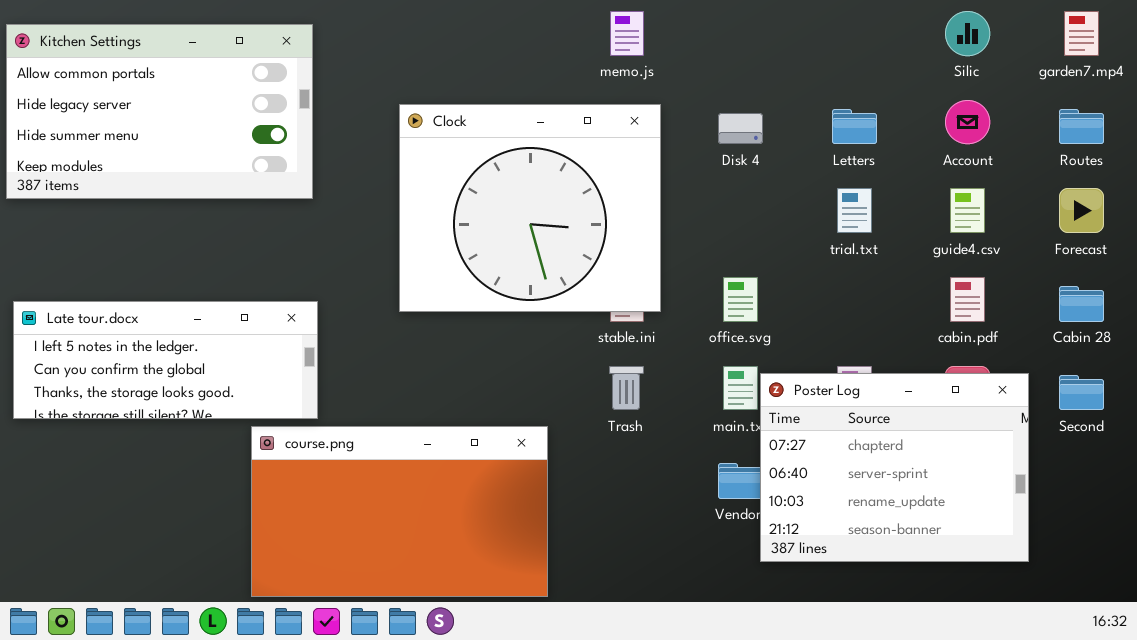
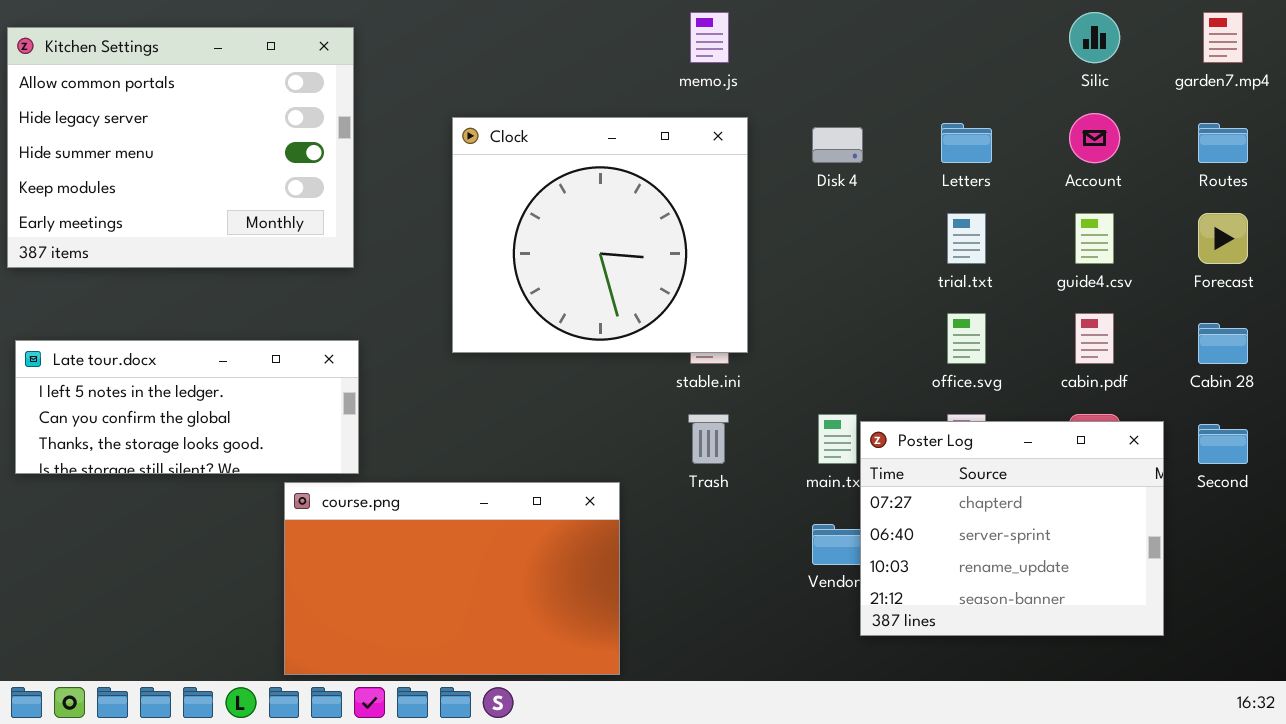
Kitchen Settings: [6,24,313,199] -> [7,27,354,268], resized
office.svg: [723,277,758,322] -> [947,313,986,364], moved

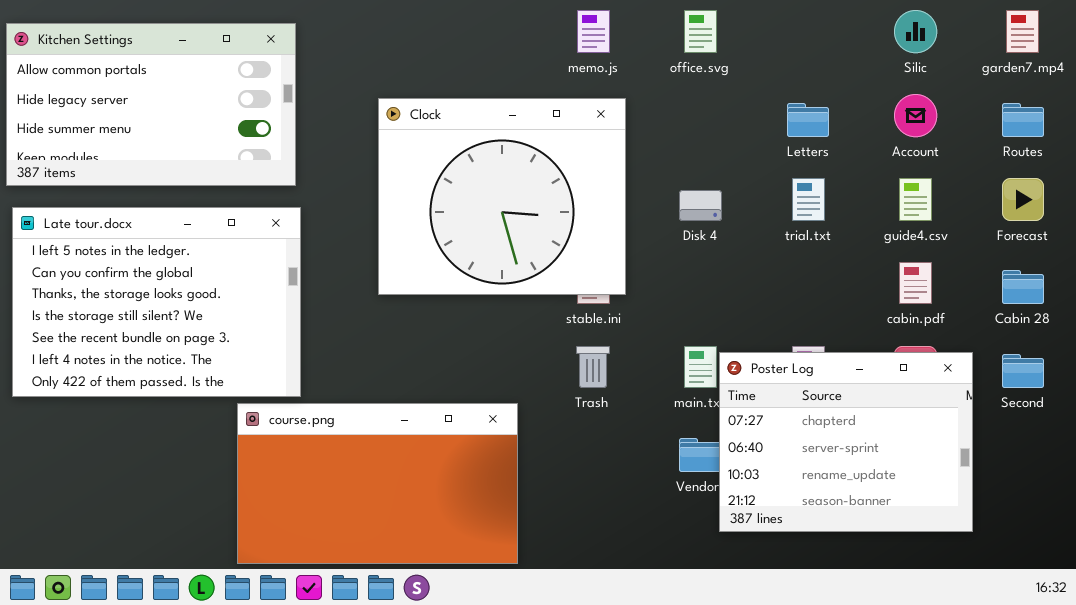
Kitchen Settings: [7,27,354,268] -> [6,23,296,186], resized
Disk 4: [812,127,863,163] -> [679,190,722,221], moved
office.svg: [947,313,986,364] -> [684,10,717,53], moved
Late tour.docx: [15,340,359,474] -> [12,207,301,397], resized

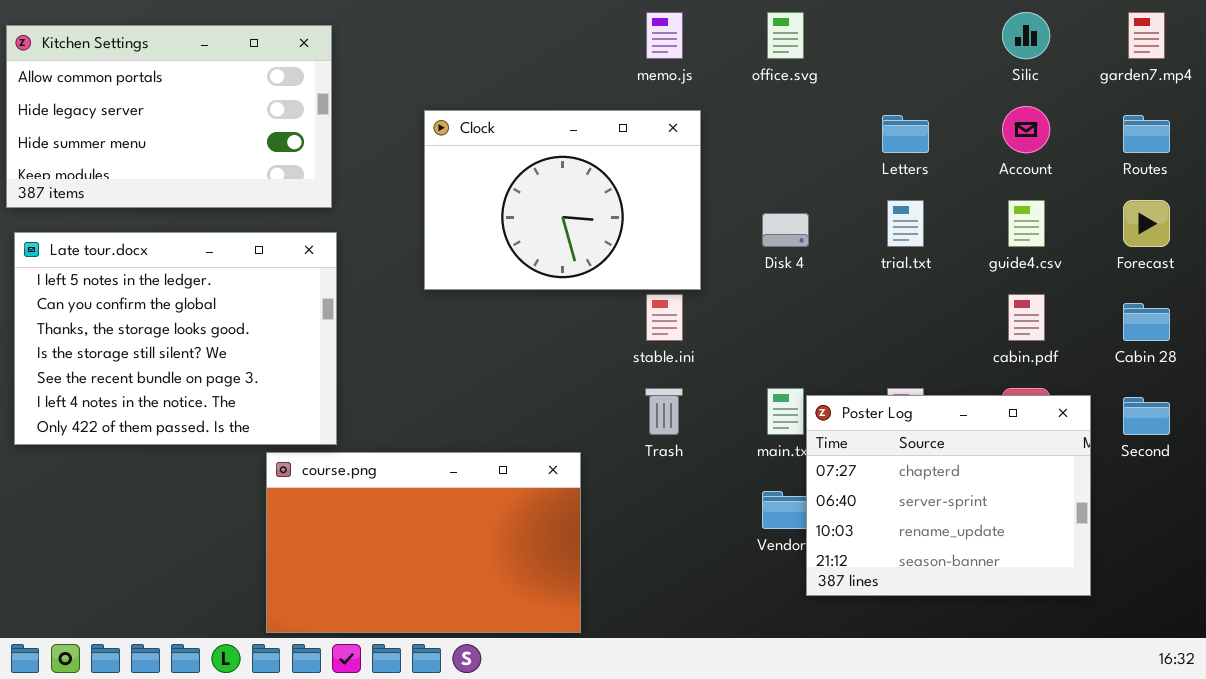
Clock: [378,98,626,295] -> [424,110,701,290], resized

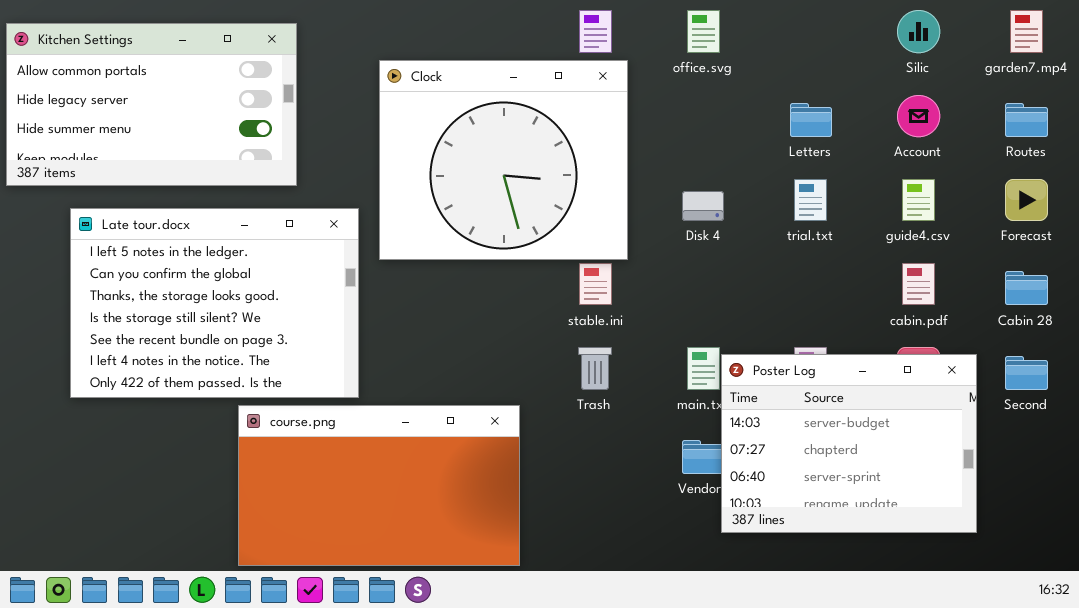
Clock: [424,110,701,290] -> [379,60,628,260], resized
Late tour.docx: [14,232,337,445] -> [70,208,359,398], moved
Poster Log: [806,395,1091,596] -> [721,354,977,533], scrolled up 1 row

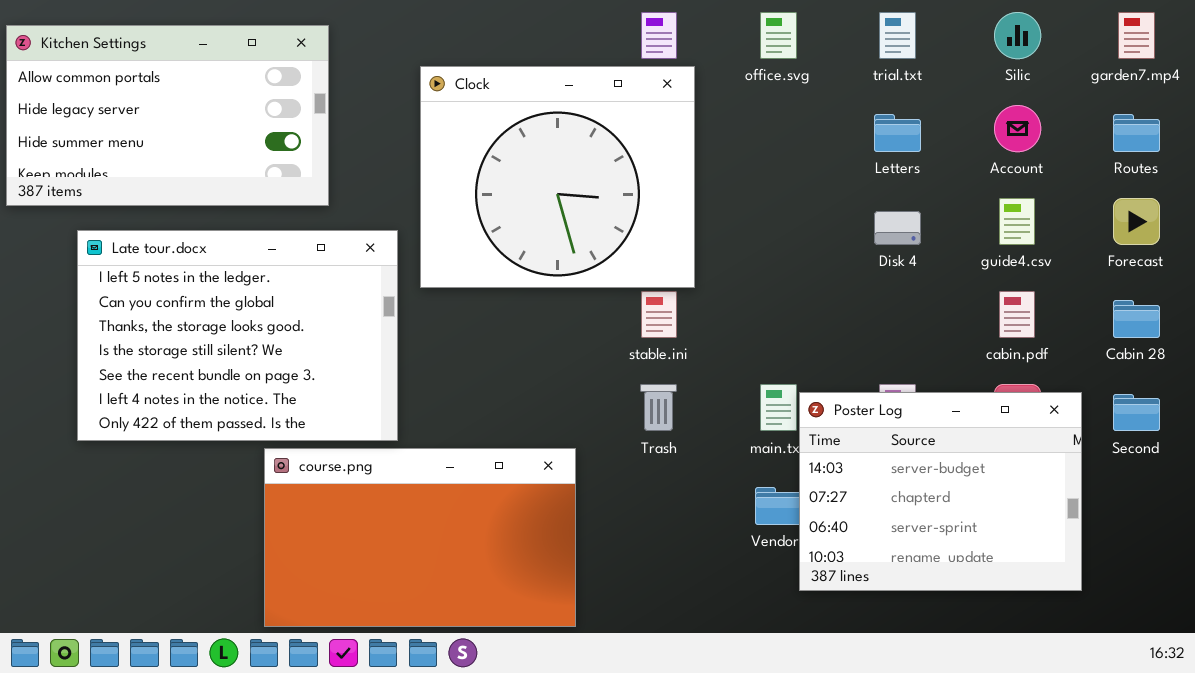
trial.txt: [794,179,827,221] -> [879,12,916,59], moved
Disk 4: [682,191,724,221] -> [874,211,921,245], moved

